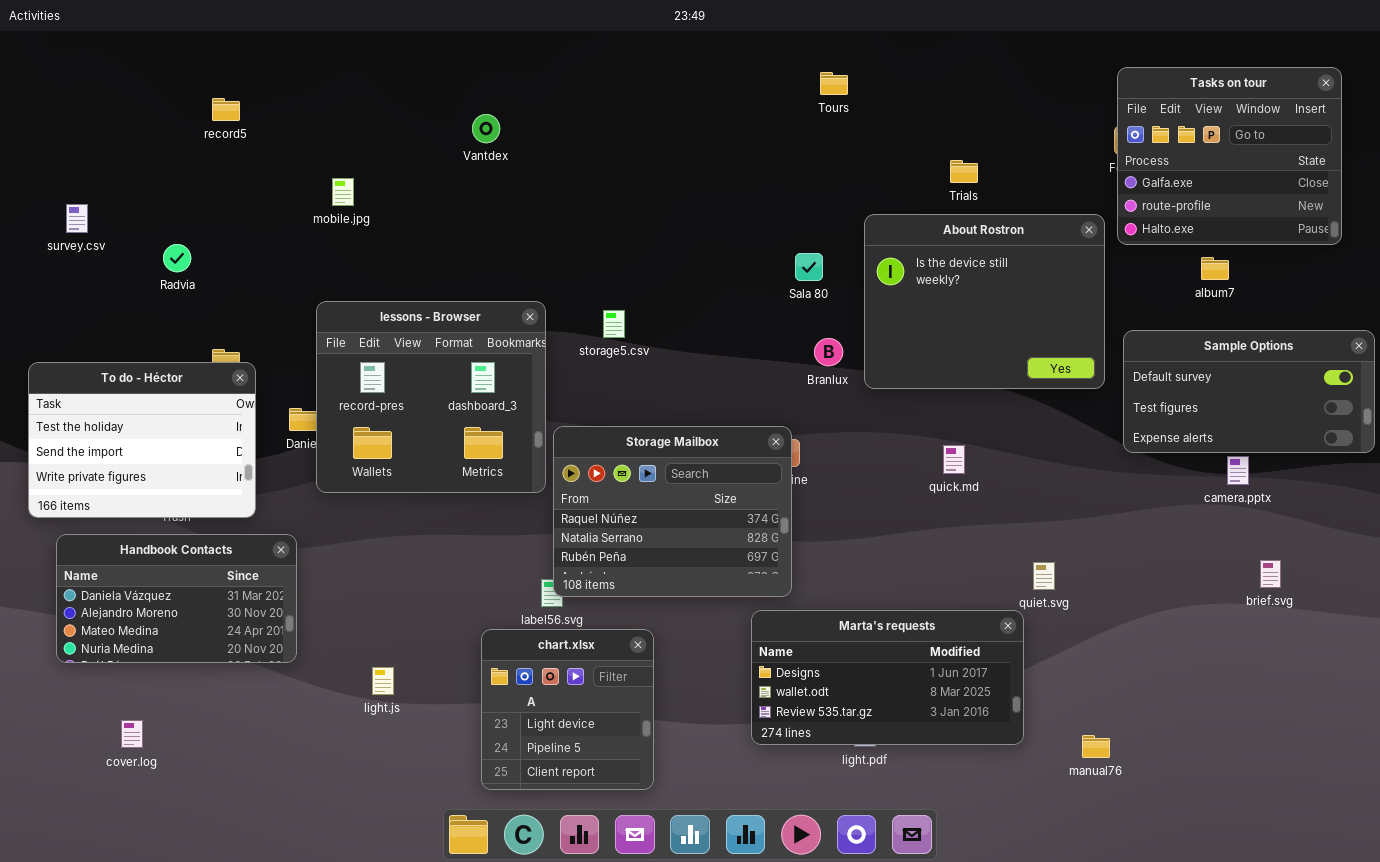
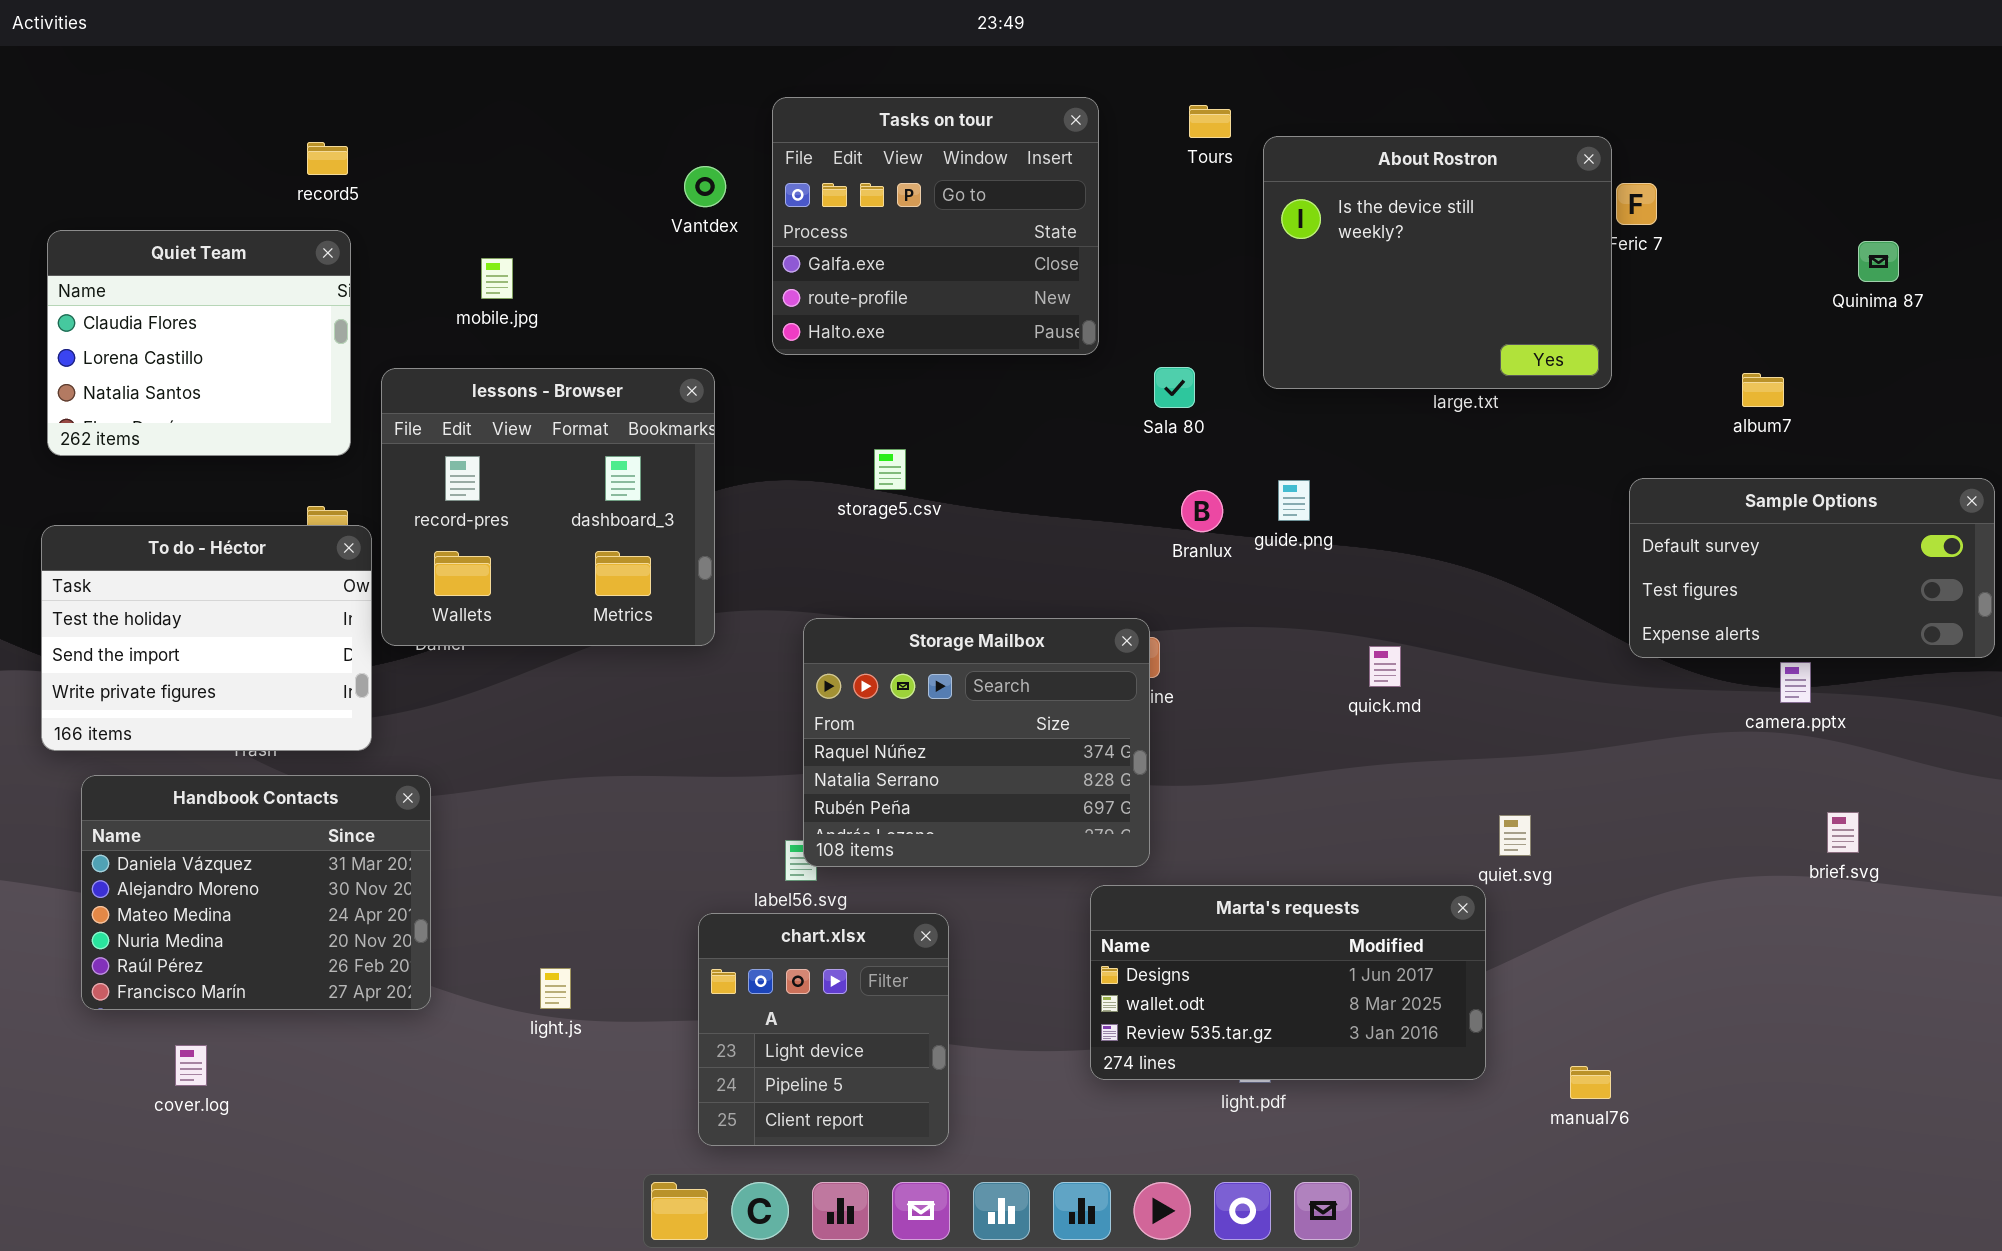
Tasks on tour: [1117,67,1342,245] -> [772,97,1099,355], moved
Quiet Team: none -> [47,230,351,456], opened
About Rostron: [864,214,1105,389] -> [1263,136,1612,389], moved
lessons - Browser: [316,301,546,493] -> [381,368,715,646], moved
Handbook Contacts: [56,534,297,663] -> [81,775,431,1010], resized

